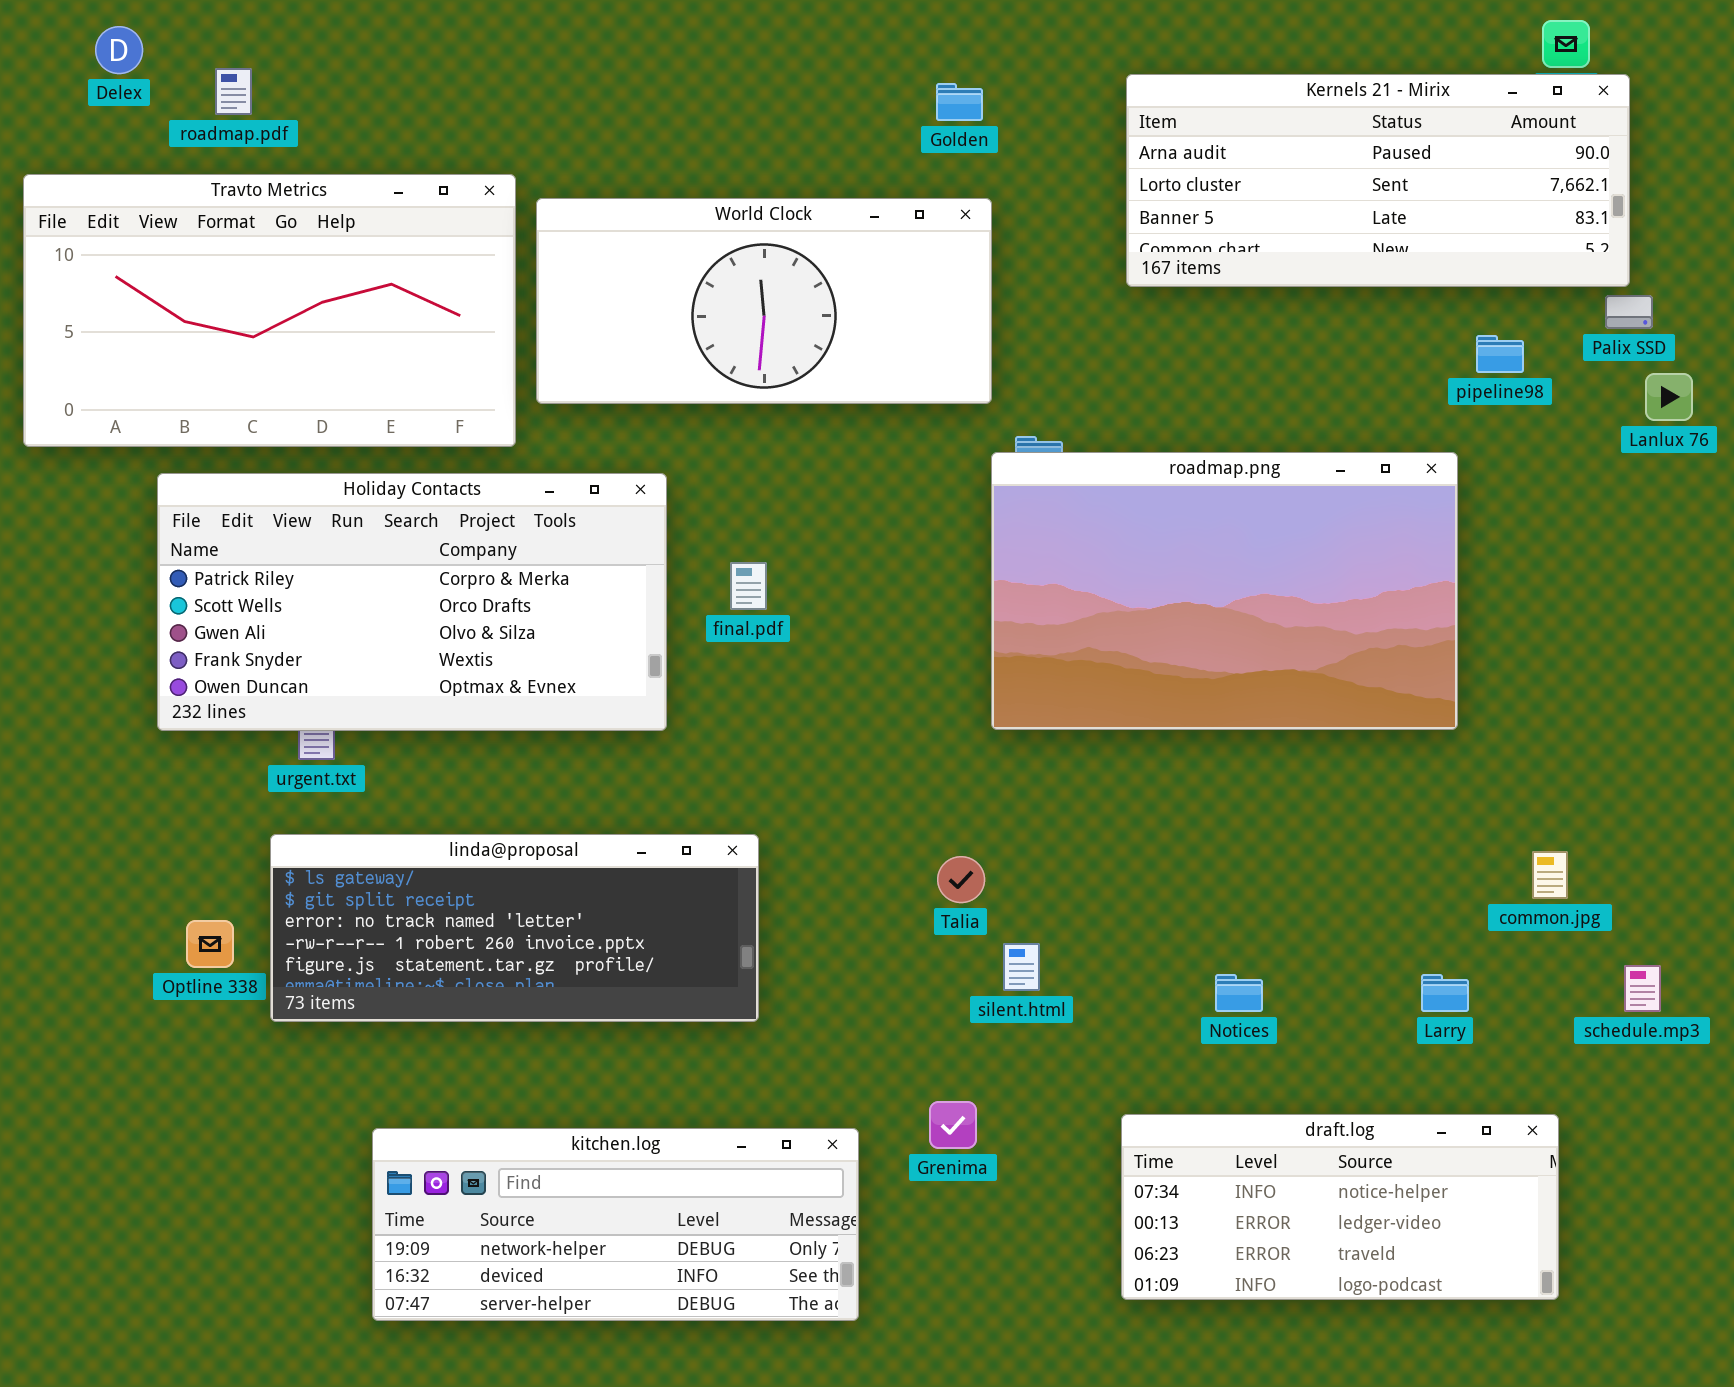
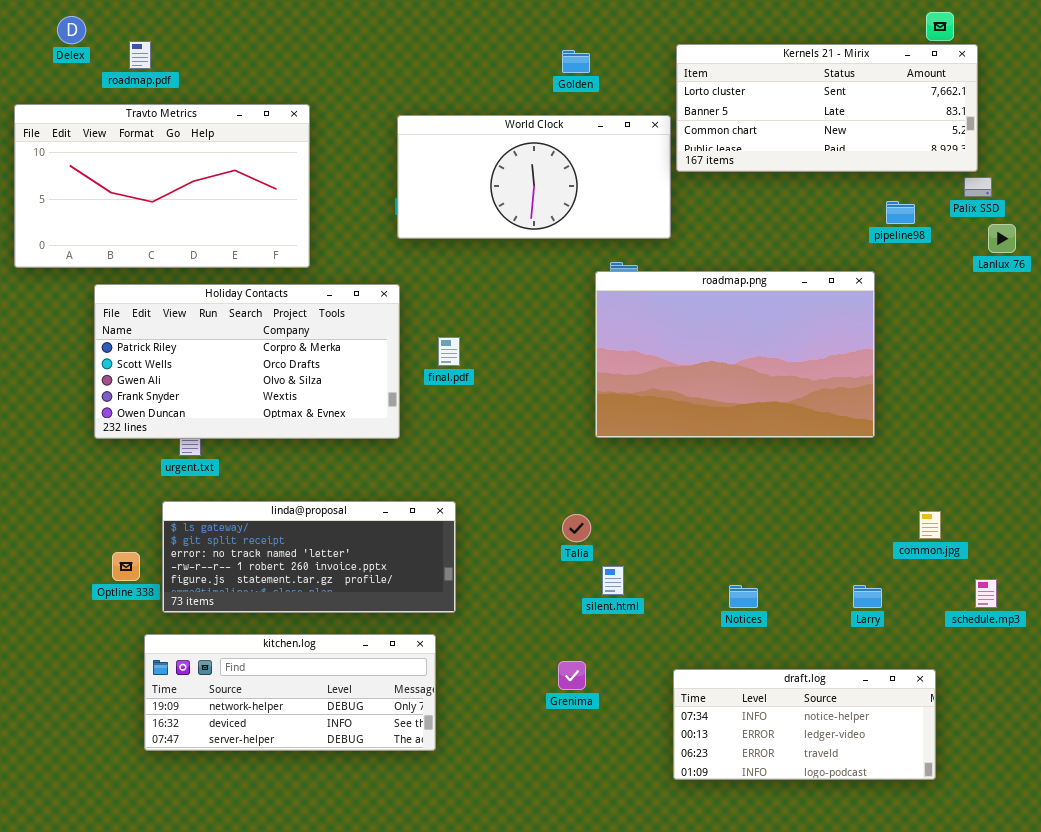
Kernels 21 - Mirix: [1126,74,1630,287] -> [676,44,978,172], scrolled down 1 row
World Clock: [536,198,992,404] -> [397,115,671,239], moved
kitchen.log: [372,1128,859,1321] -> [144,634,436,751], moved

